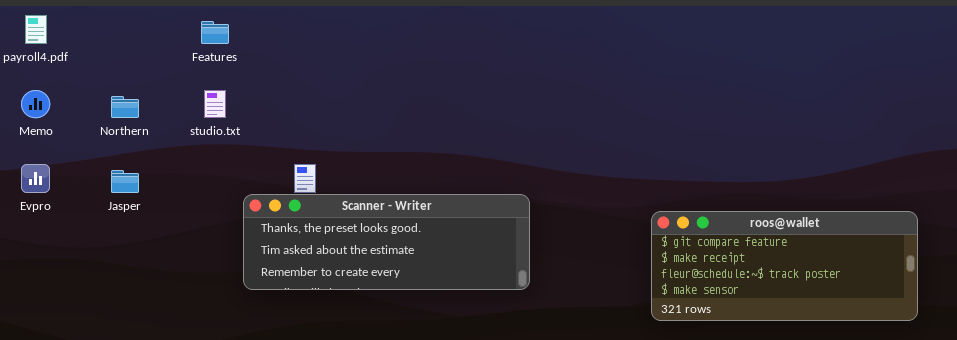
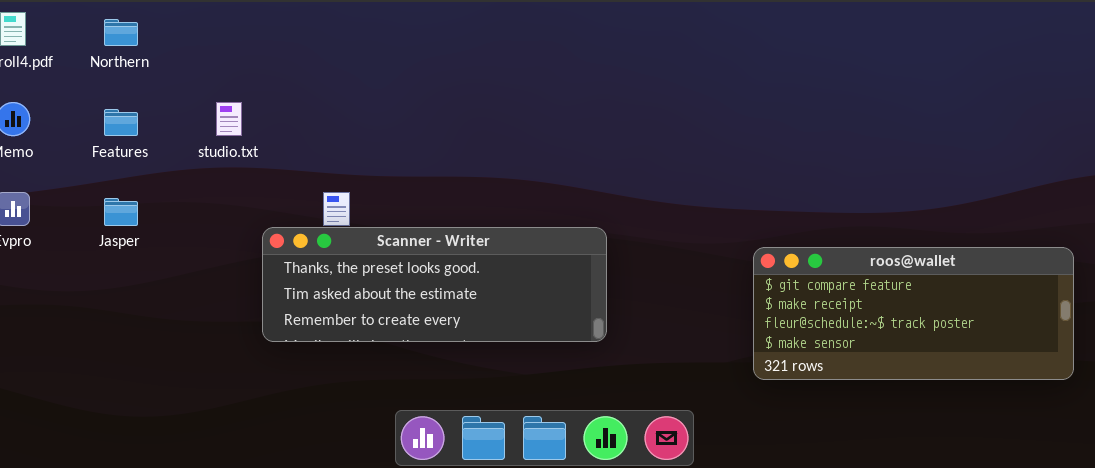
Features: [201,21,229,44] -> [104,109,138,136], moved
Northern: [111,96,139,118] -> [104,19,138,46], moved

